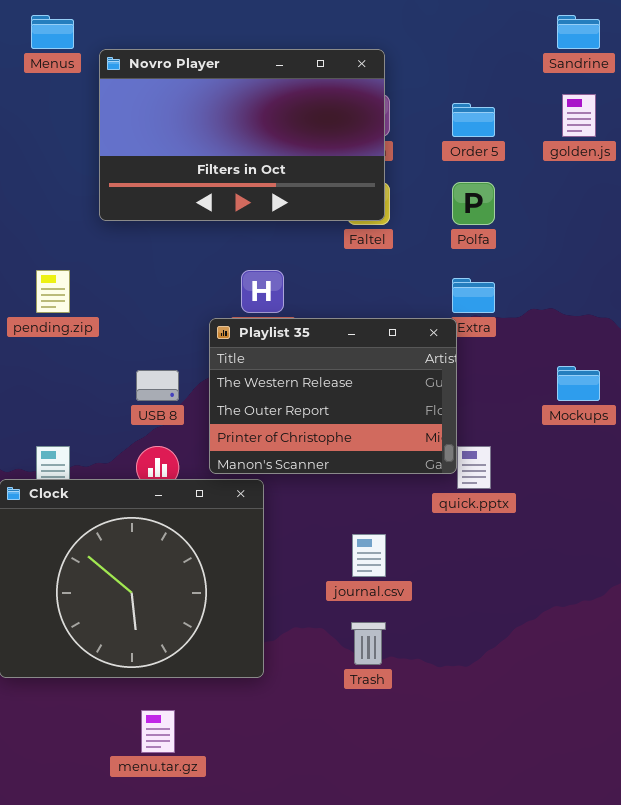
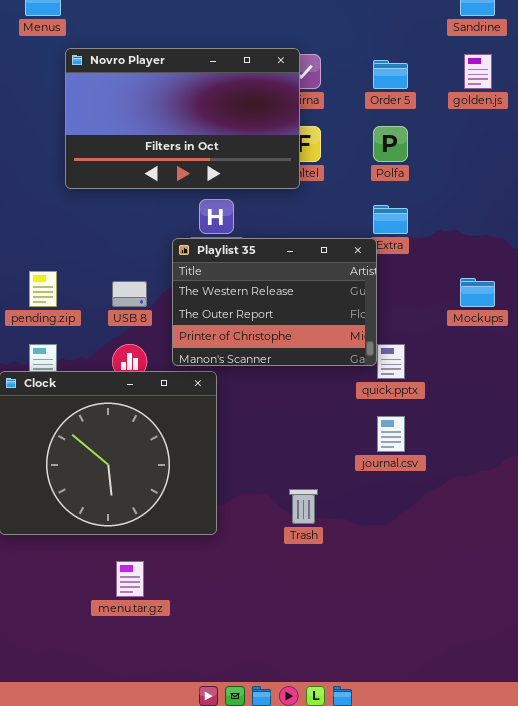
Novro Player: [99,49,385,221] -> [65,48,300,189], moved
pending.zip: [36,270,70,313] -> [29,271,57,307], moved
journal.csv: [352,534,386,577] -> [377,416,405,452], moved

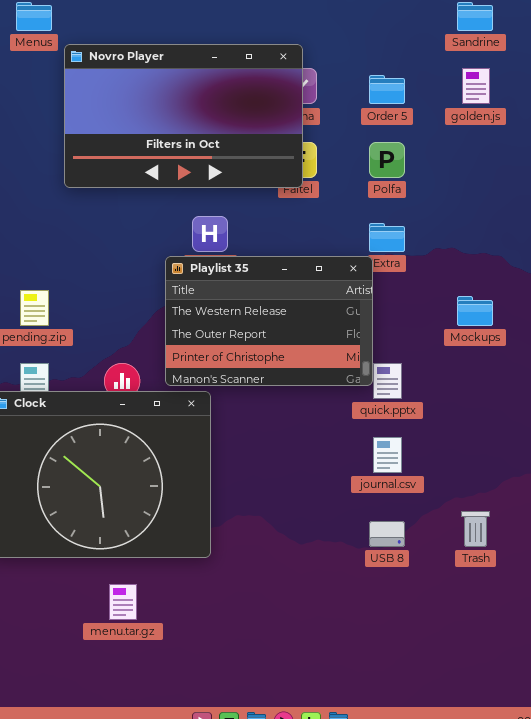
Novro Player: [65,48,300,189] -> [64,44,303,188], moved
USB 8: [112,281,147,307] -> [369,521,405,547], moved
Trash: [289,489,318,524] -> [461,511,490,547], moved

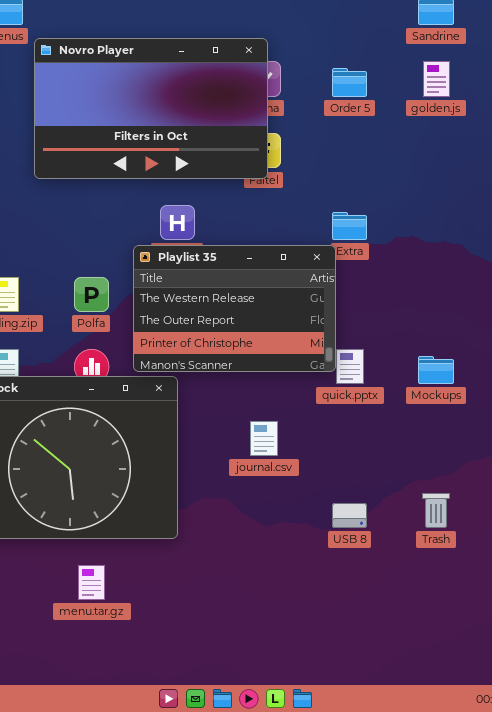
Polfa: [369,142,405,178] -> [74,277,109,312], moved
Mockups: [457,296,493,326] -> [418,356,454,384], moved
journal.csv: [373,437,402,473] -> [250,421,278,456], moved

